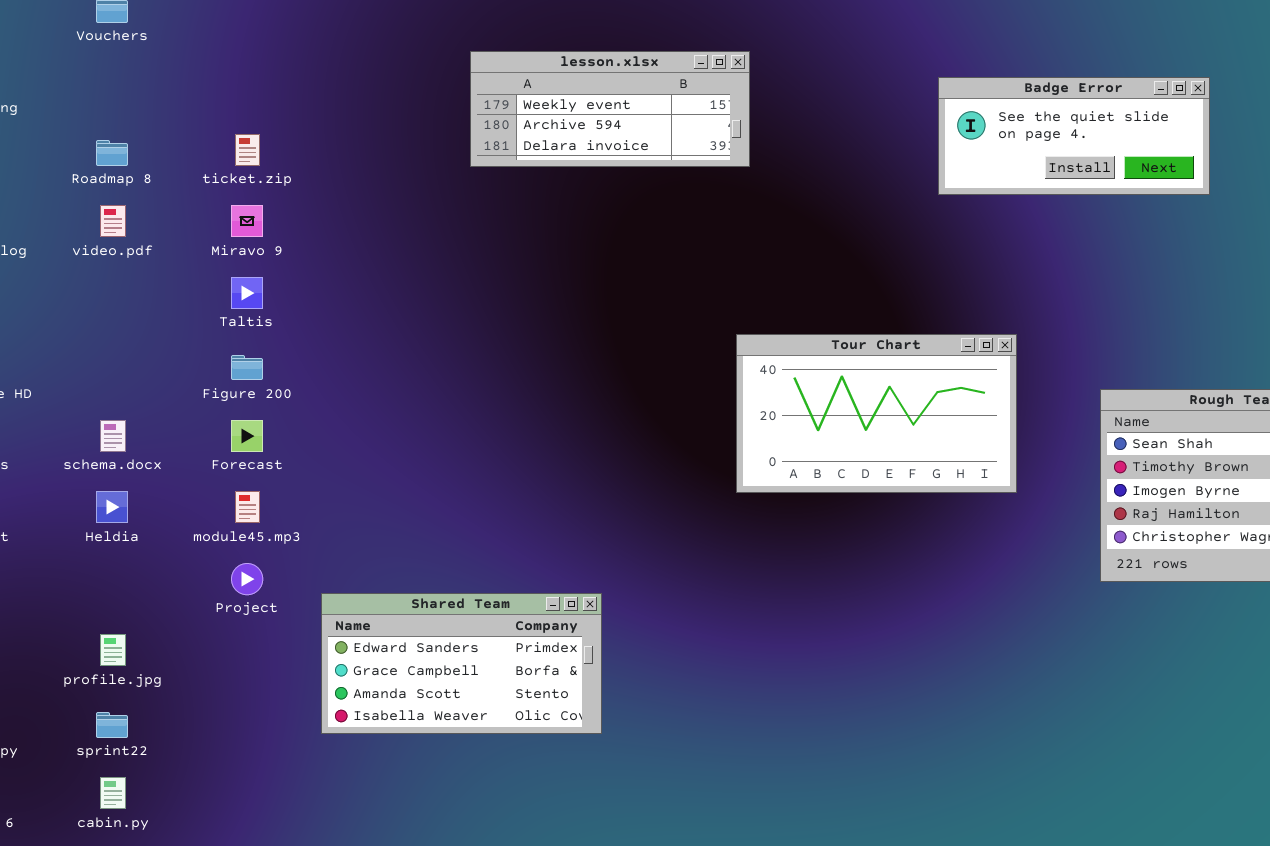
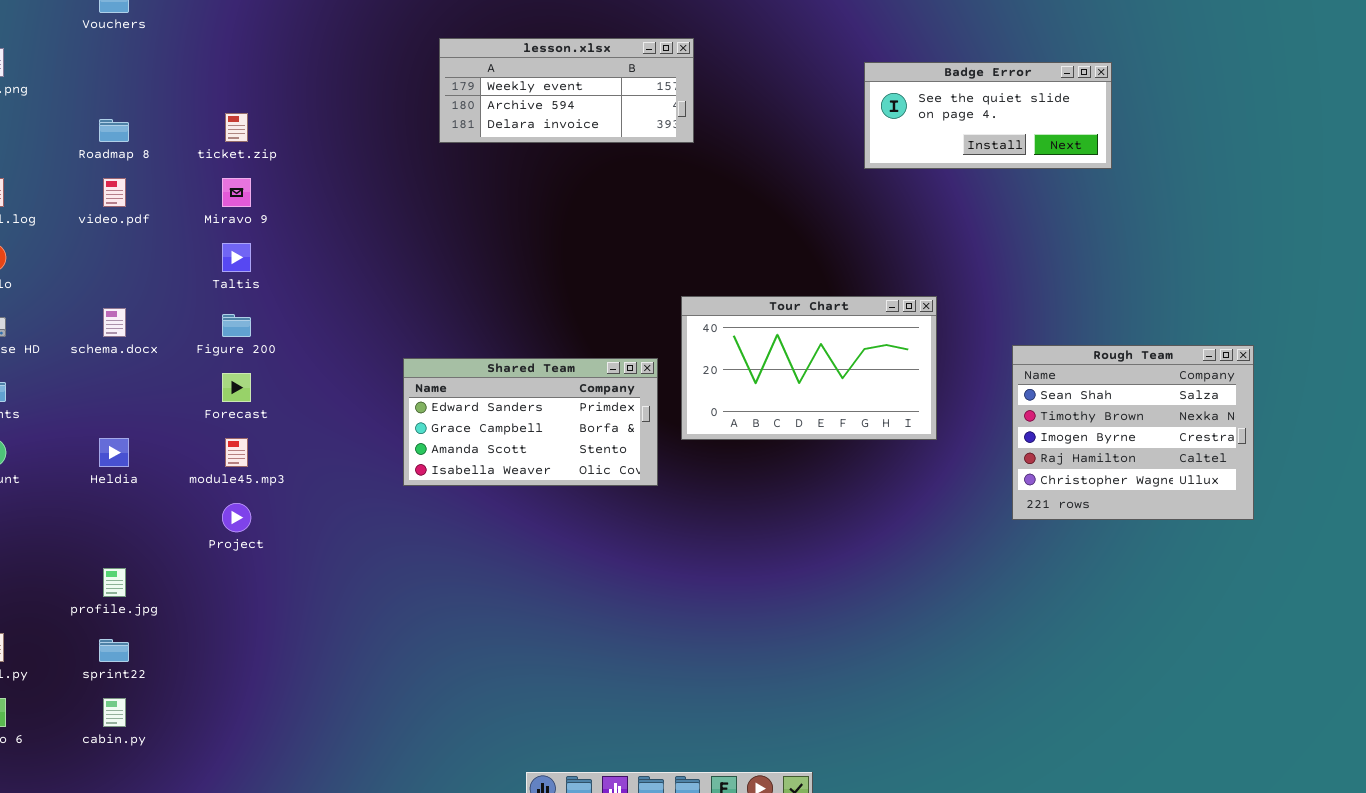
schema.docx: [100,420,126,452] -> [103,308,126,337], moved
Shared Team: [321,593,602,734] -> [403,358,658,486], moved

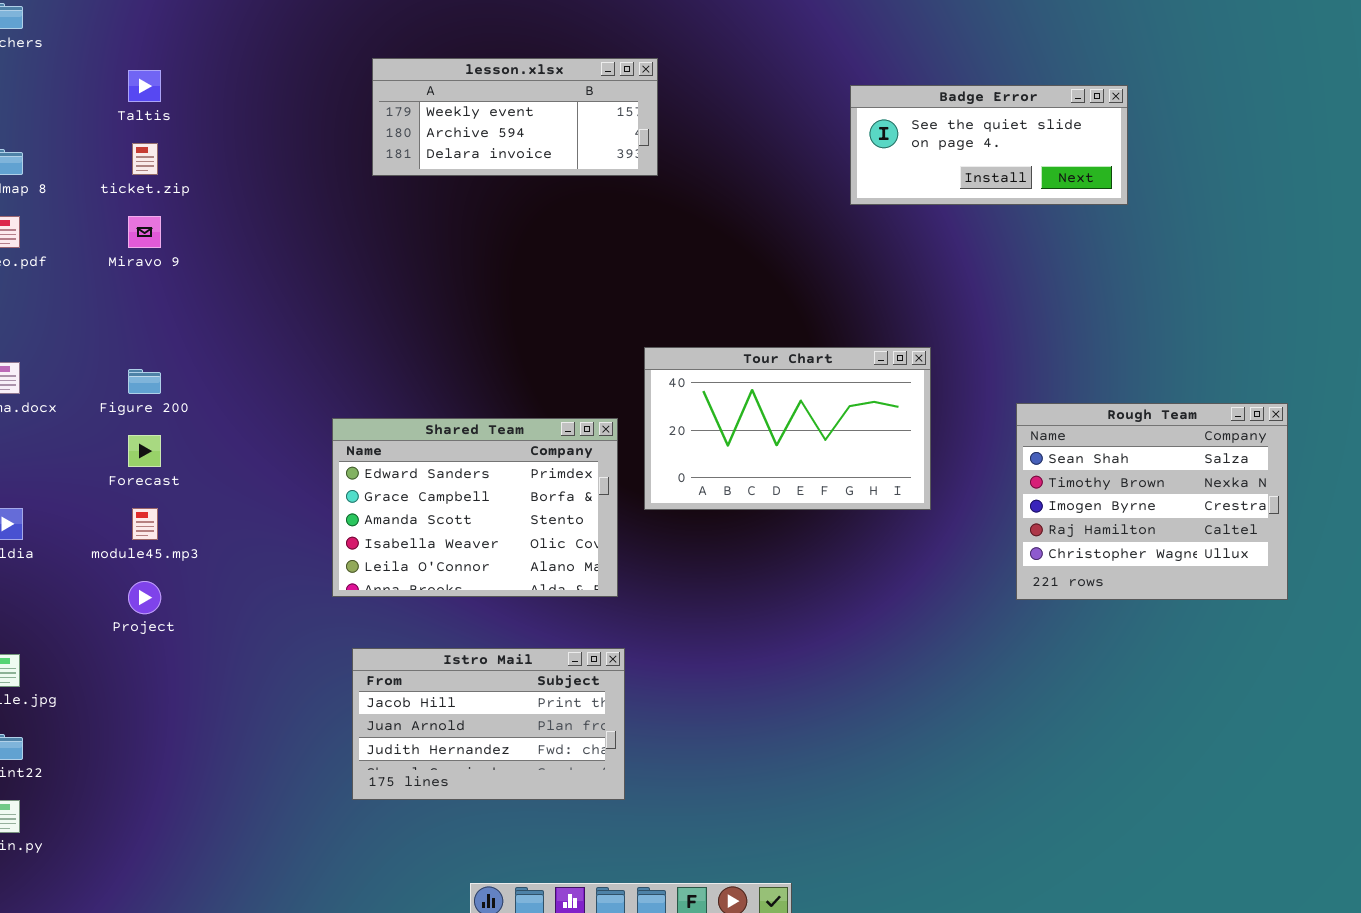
Taltis: [222,243,251,272] -> [128,70,161,102], moved
Shared Team: [403,358,658,486] -> [332,418,618,597], resized
Istro Mail: none -> [352,648,625,800], opened

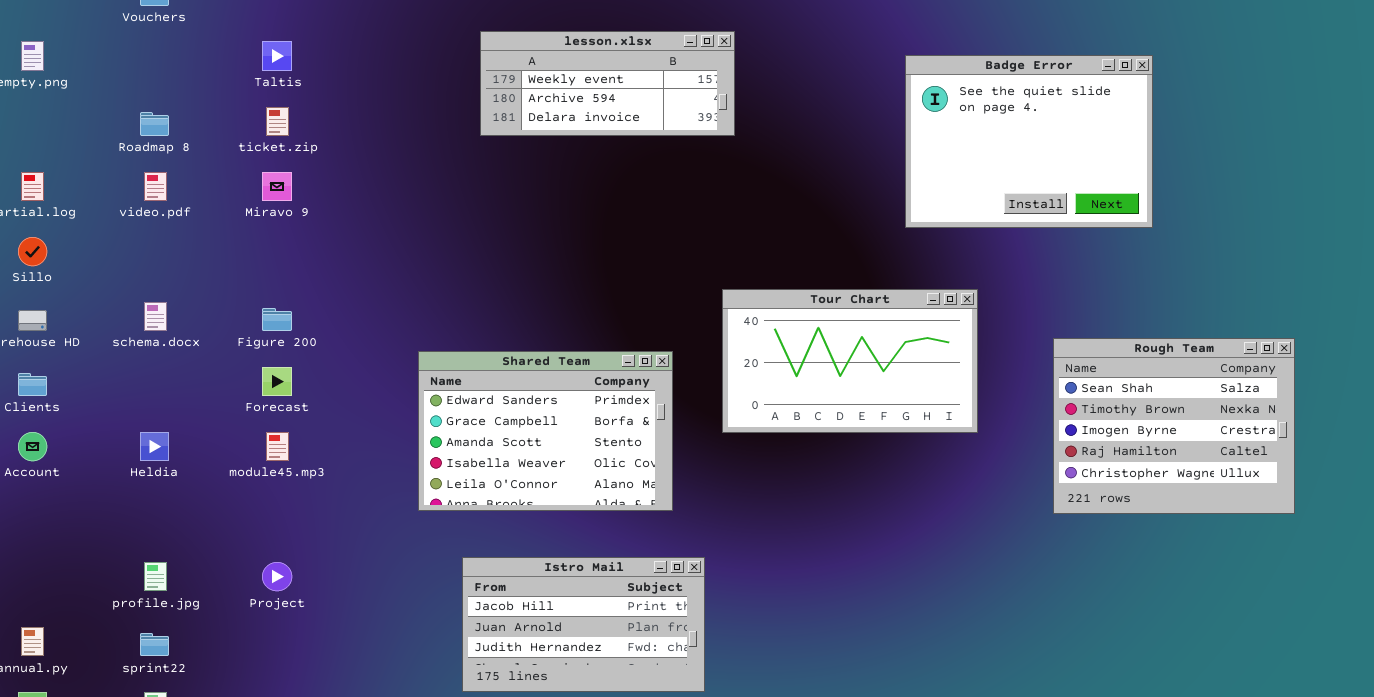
Badge Error: [850,85,1128,205] -> [905,55,1153,228], resized
Shared Team: [332,418,618,597] -> [418,351,673,511], moved
Project: [128,581,161,614] -> [262,562,292,591], moved

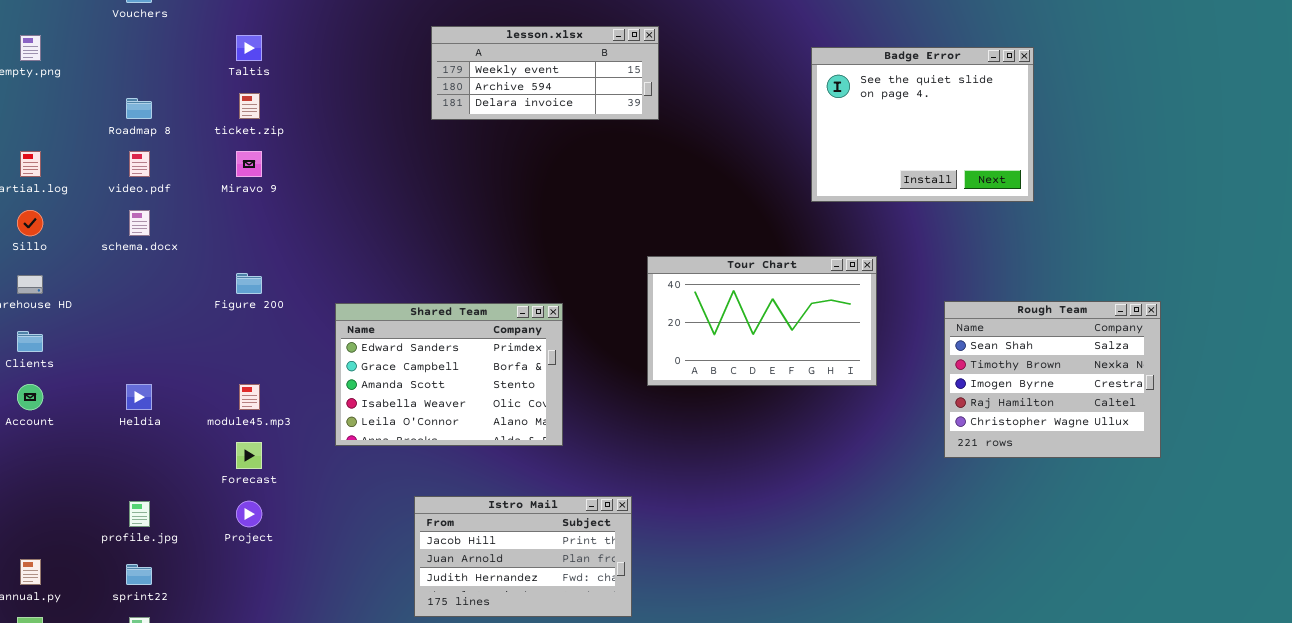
schema.docx: [144,302,167,331] -> [129,210,150,236], moved
Shared Team: [418,351,673,511] -> [335,303,563,446], moved
Forecast: [262,367,292,396] -> [236,442,262,469], moved

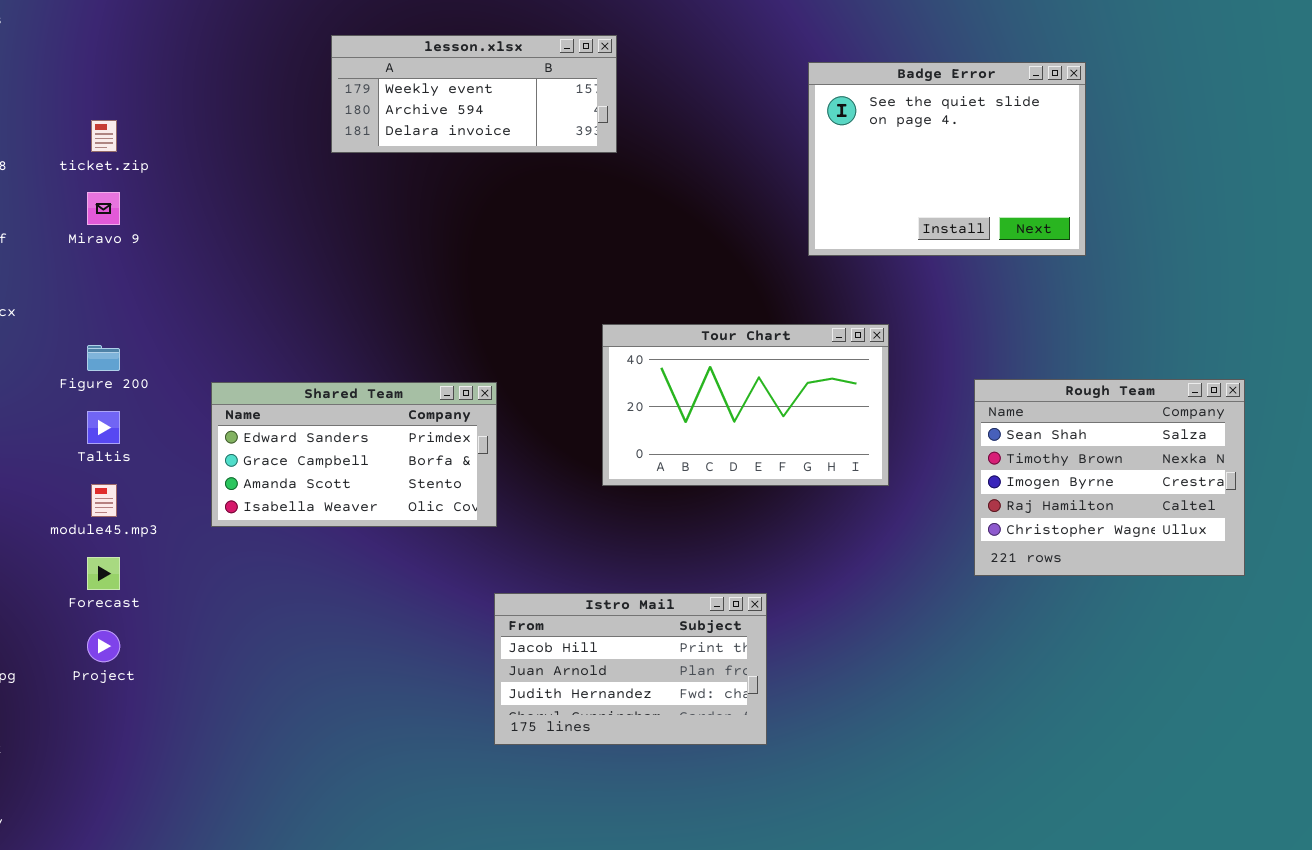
Taltis: [236,35,262,61] -> [87,411,120,444], moved
Shared Team: [335,303,563,446] -> [211,382,497,527], resized
Istro Mail: [414,496,632,617] -> [494,593,767,745], moved

